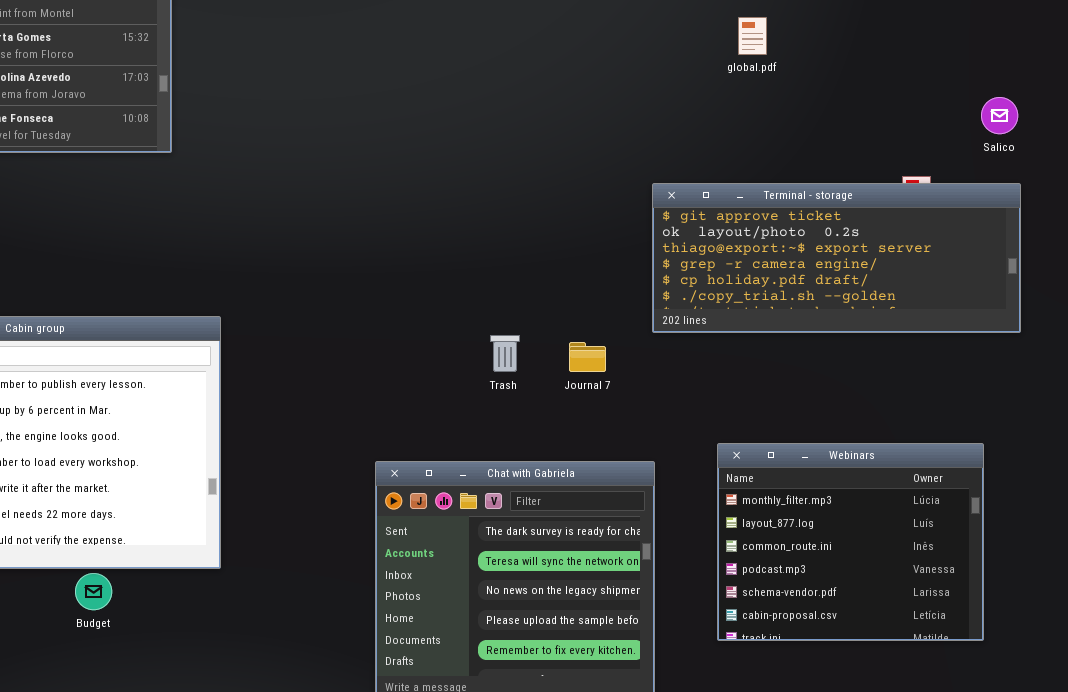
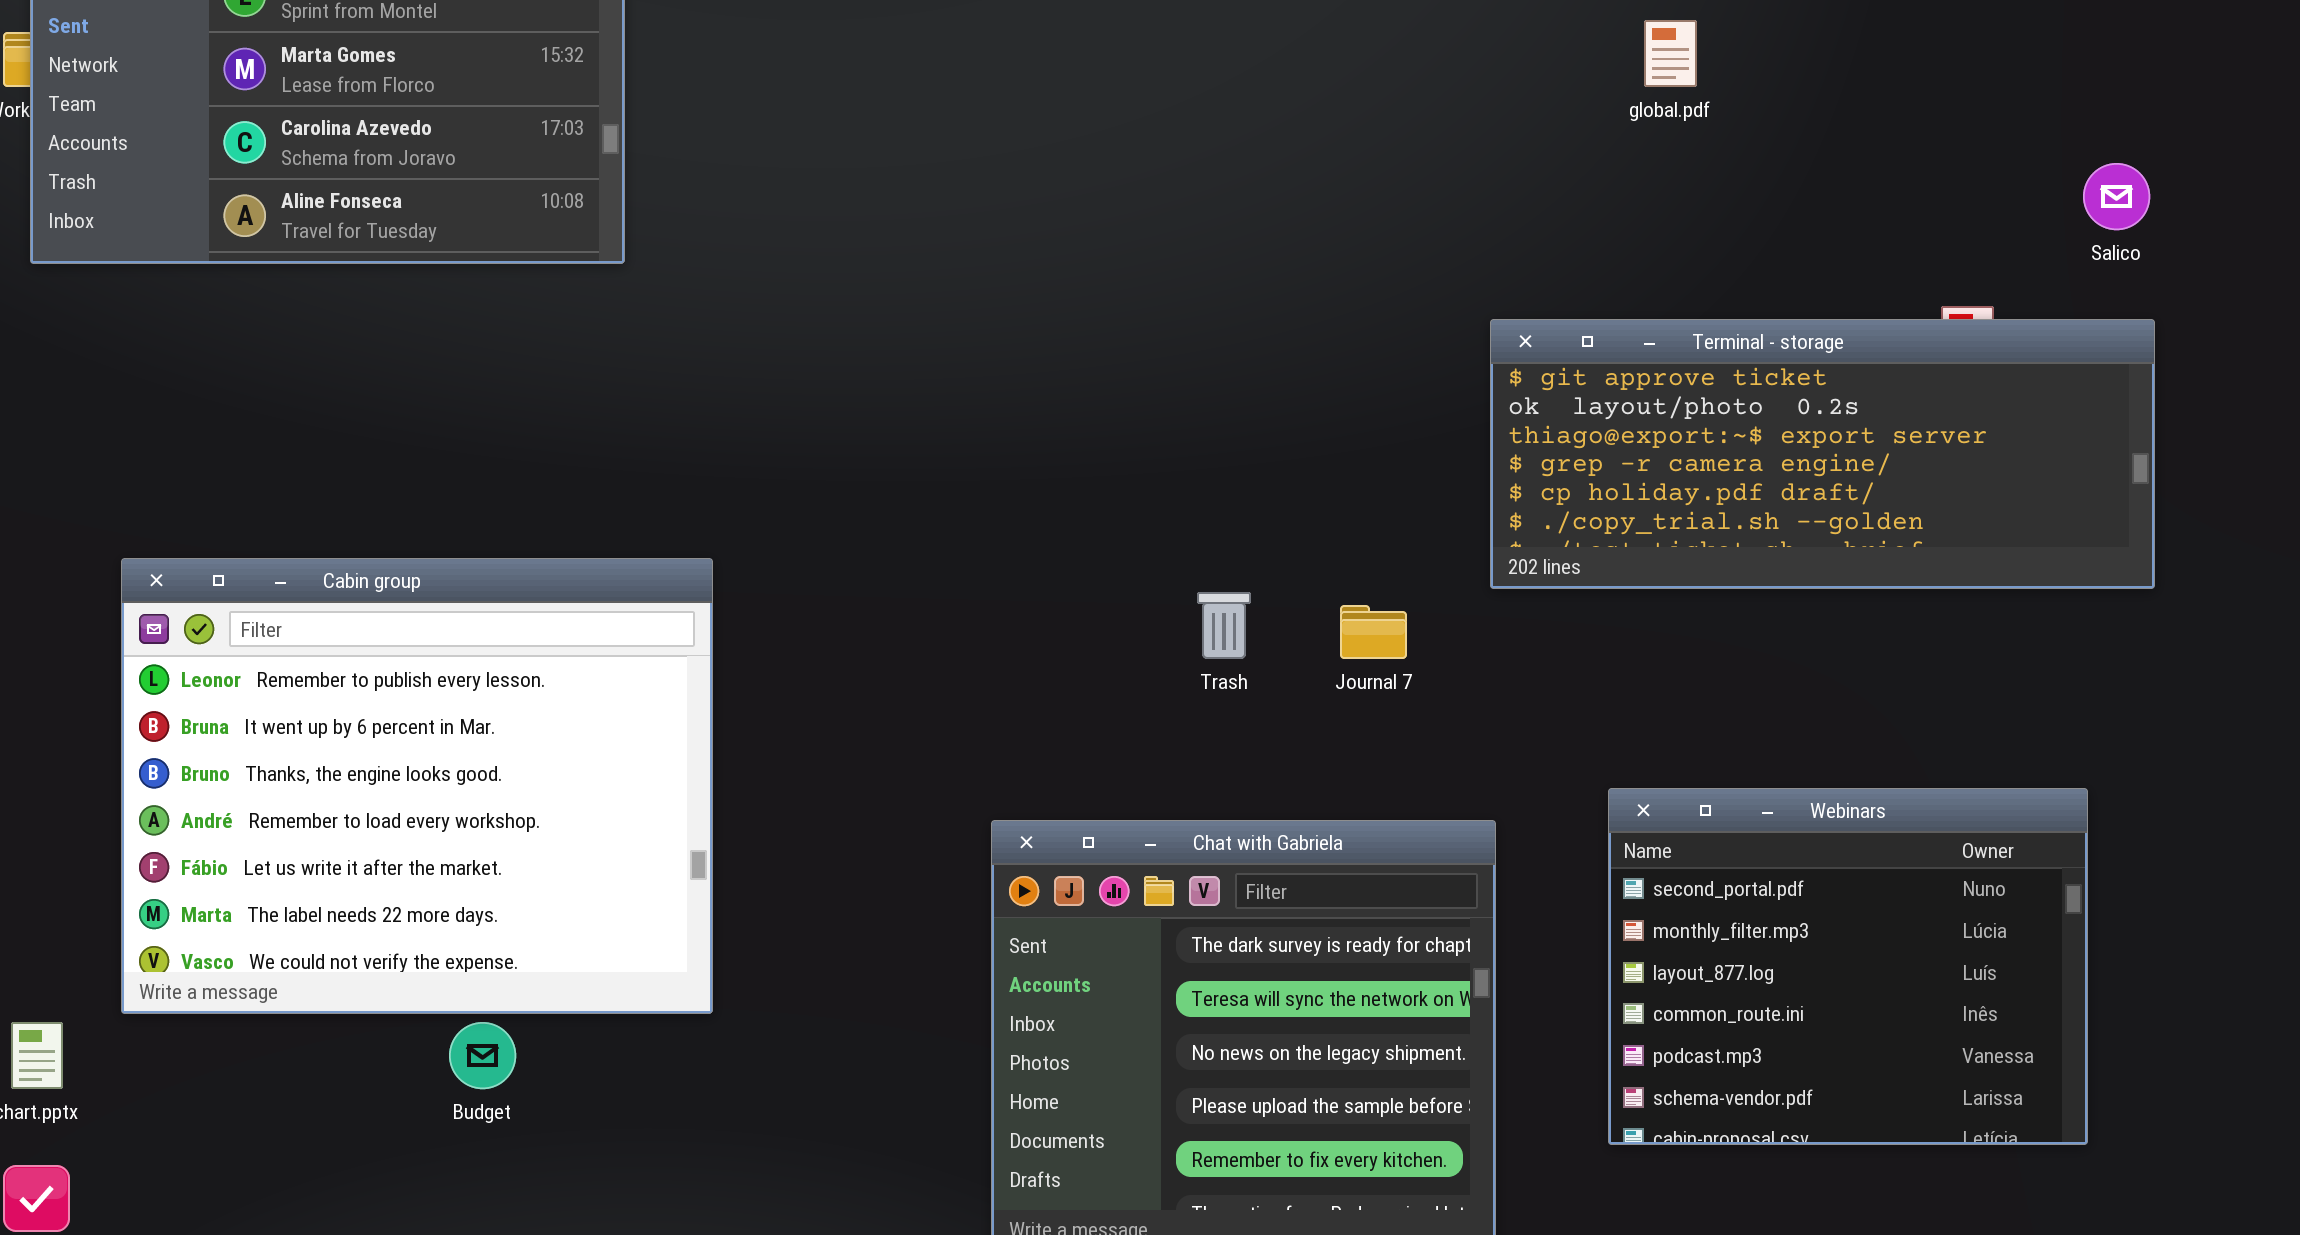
Webinars: [717,443,984,641] -> [1608,788,2088,1145], scrolled up 1 row

